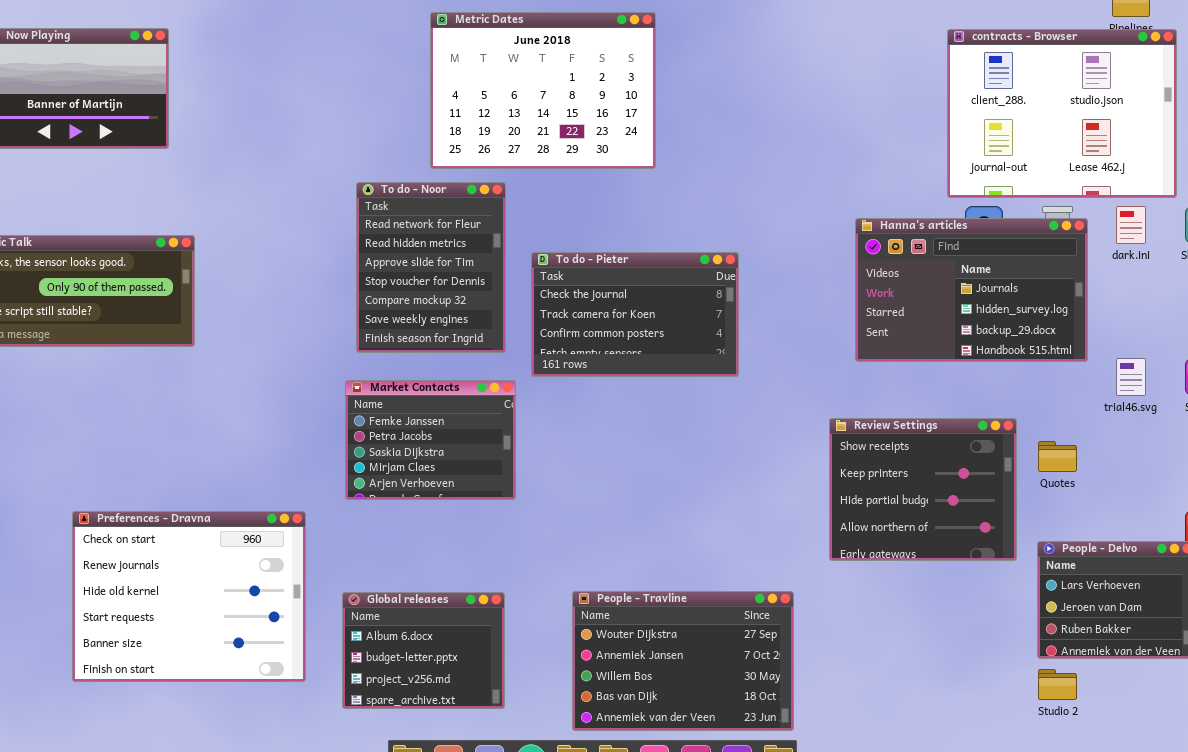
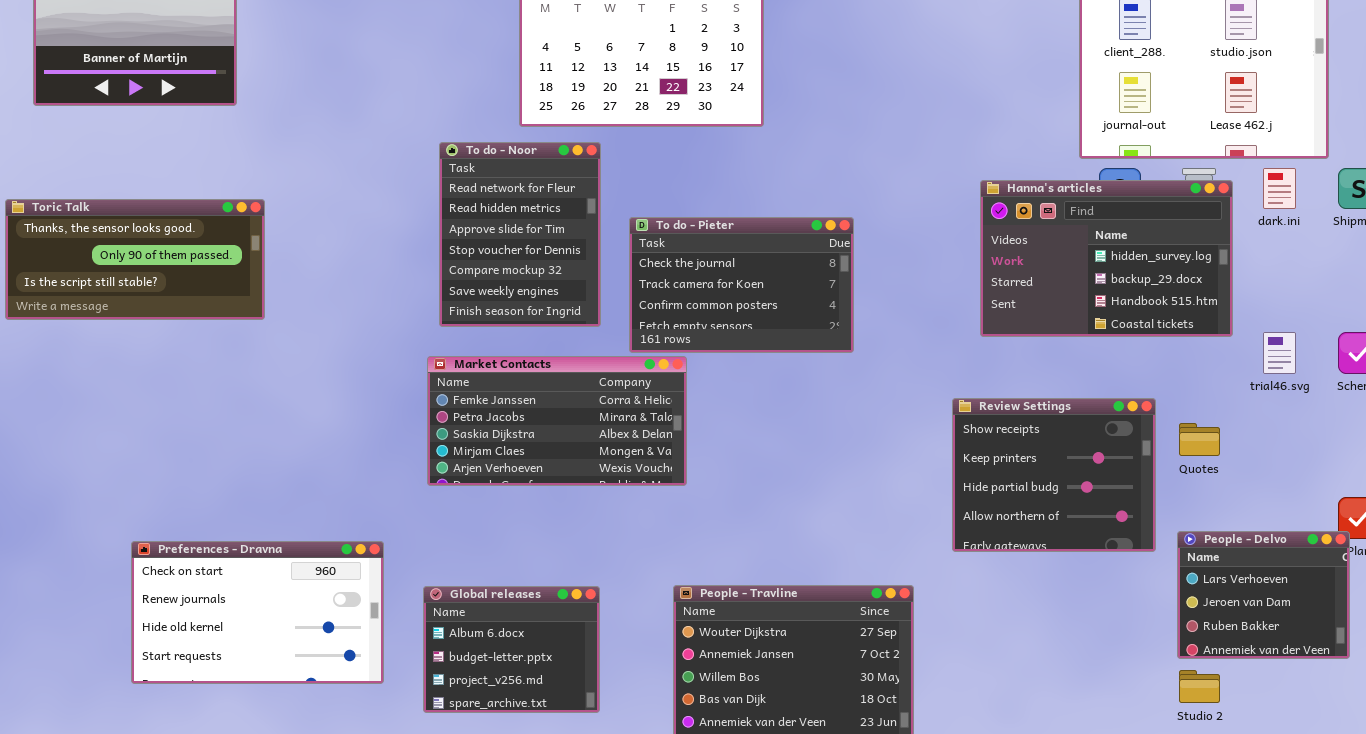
Hanna's articles: [855,218,1088,362] -> [980,180,1233,337], scrolled down 1 row
Market Contacts: [345,380,516,500] -> [427,356,687,486], resized
Preferences - Dravna: [72,511,306,682] -> [131,541,384,684], resized

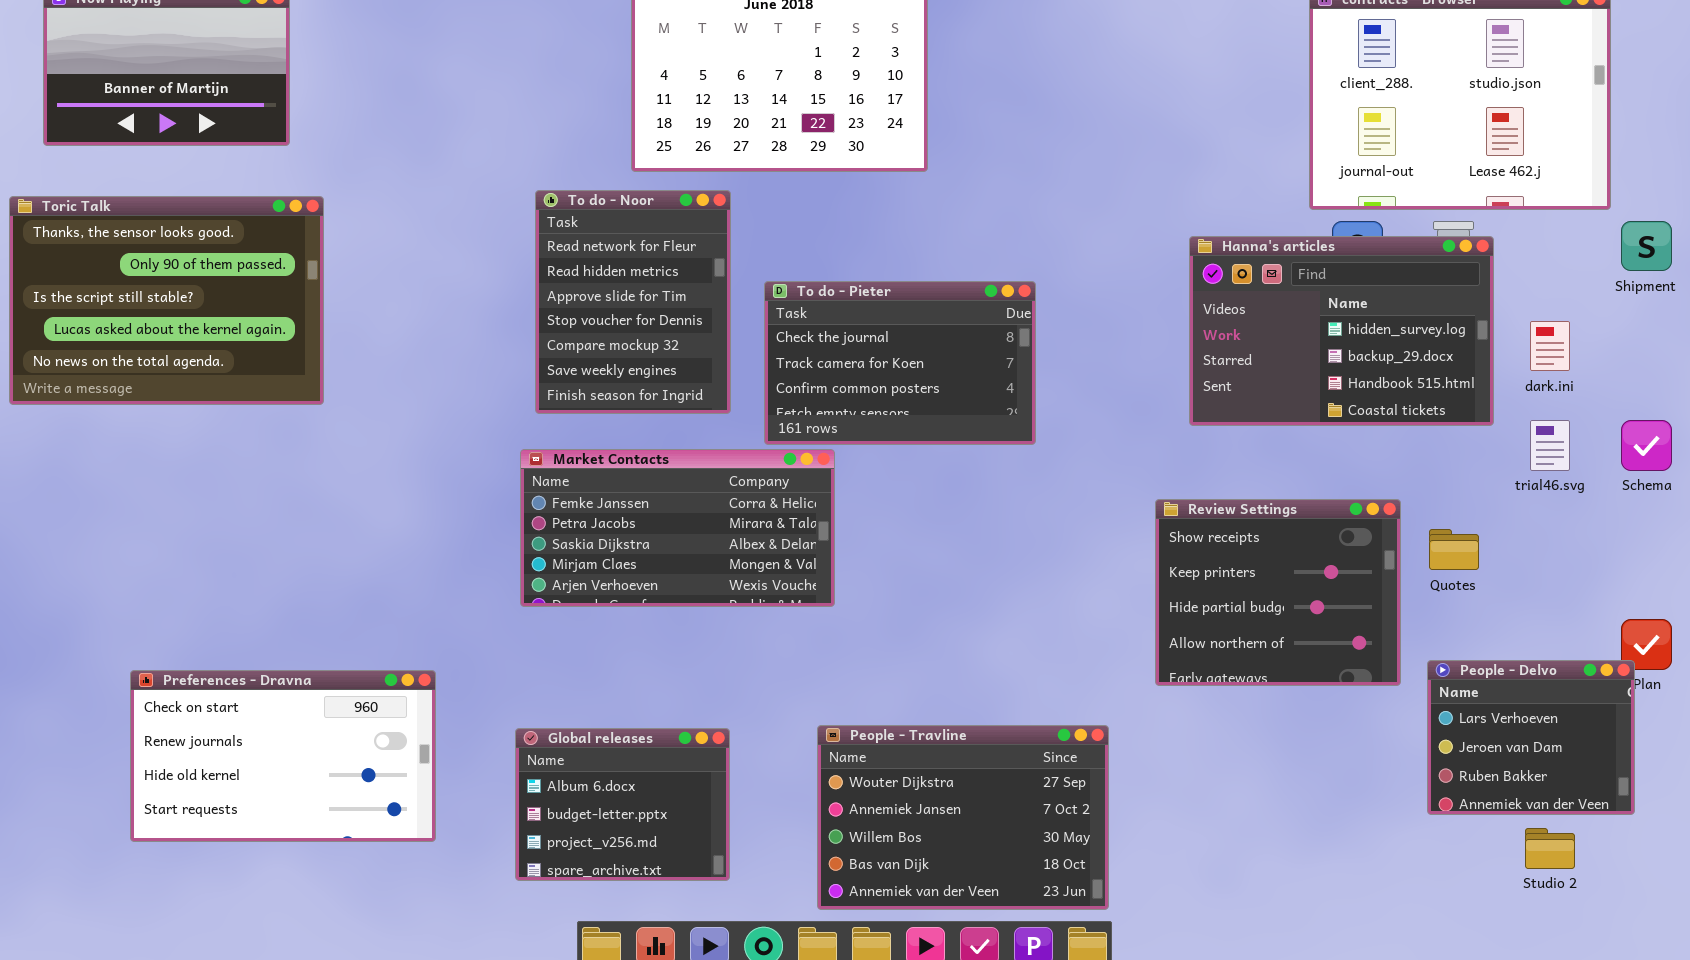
dark.ini: [1263,168,1296,209] -> [1530,321,1570,371], moved
Toric Talk: [5,199,265,320] -> [9,196,324,405], resized
Preferences - Dravna: [131,541,384,684] -> [130,670,436,842], moved
Studio 2: [1179,670,1220,703] -> [1525,828,1575,869], moved

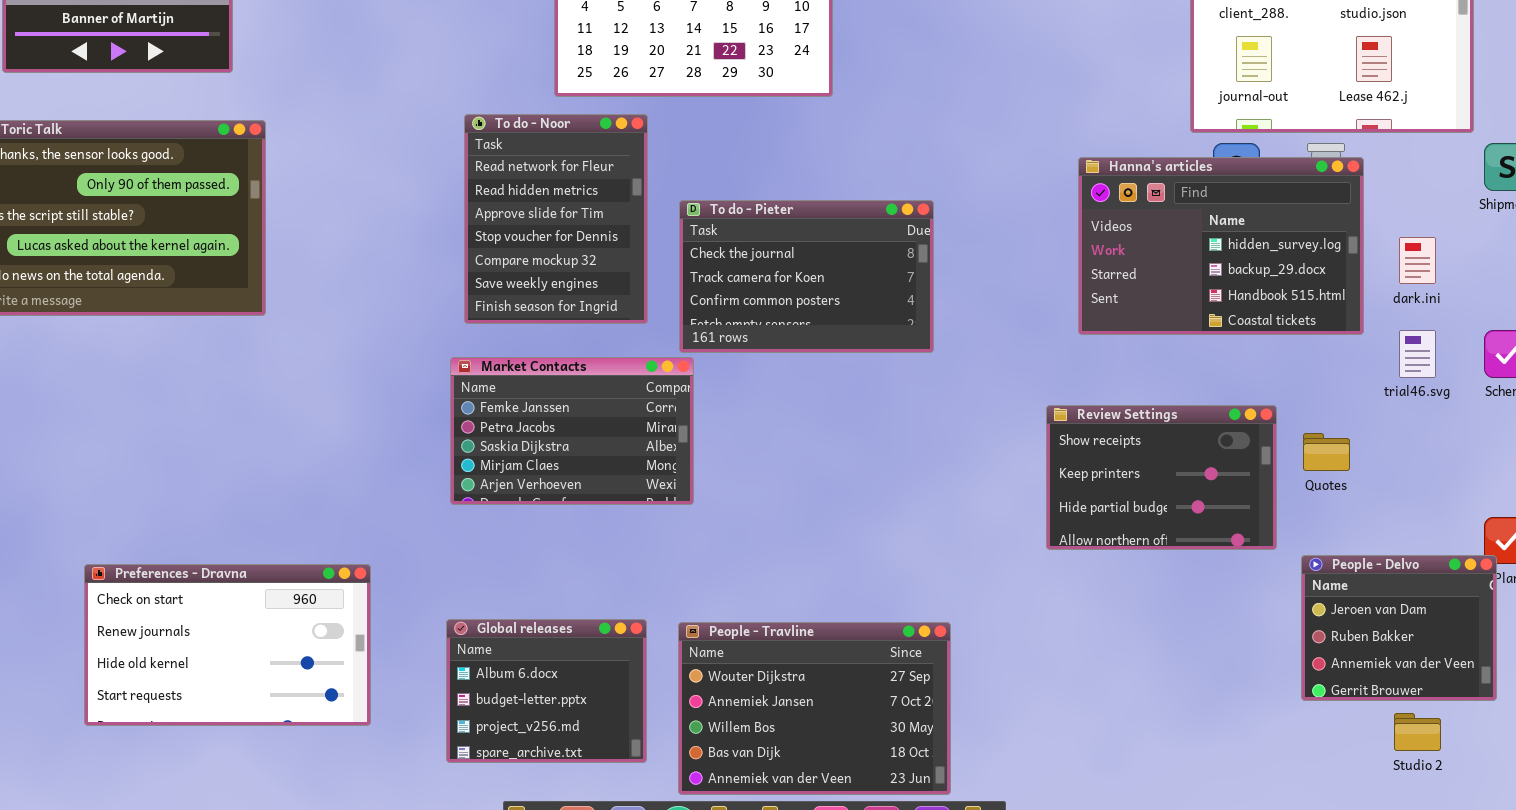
Market Contacts: [520,449,835,607] -> [450,357,694,505], resized
Review Settings: [1155,499,1401,686] -> [1046,405,1277,550], resized
People - Delvo: [1427,660,1635,815] -> [1301,555,1497,701], scrolled down 1 row
People - Travline: [817,725,1109,910] -> [678,622,951,795], moved

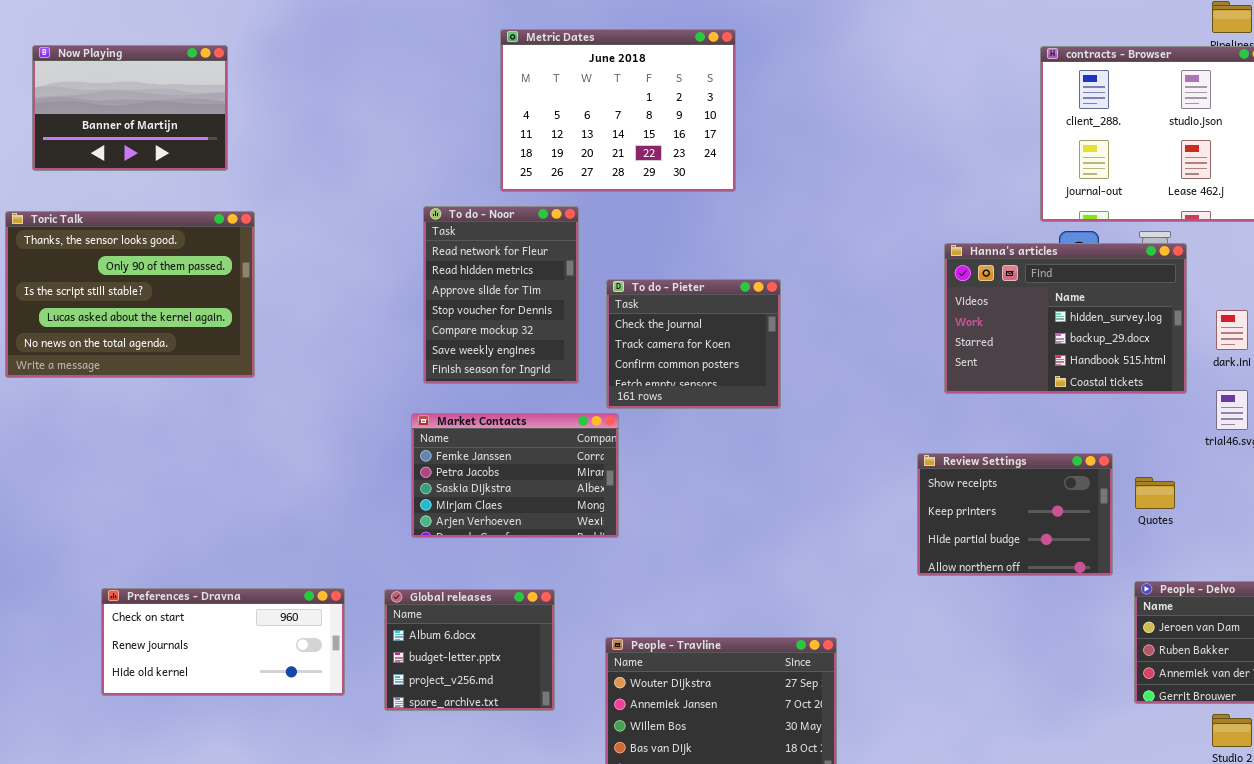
To do - Pieter: [679,200,934,353] -> [606,279,781,409], resized
Preferences - Dravna: [84,564,371,726] -> [101,588,345,696], resized
Global releases: [446,619,647,763] -> [384,589,555,711], moved

